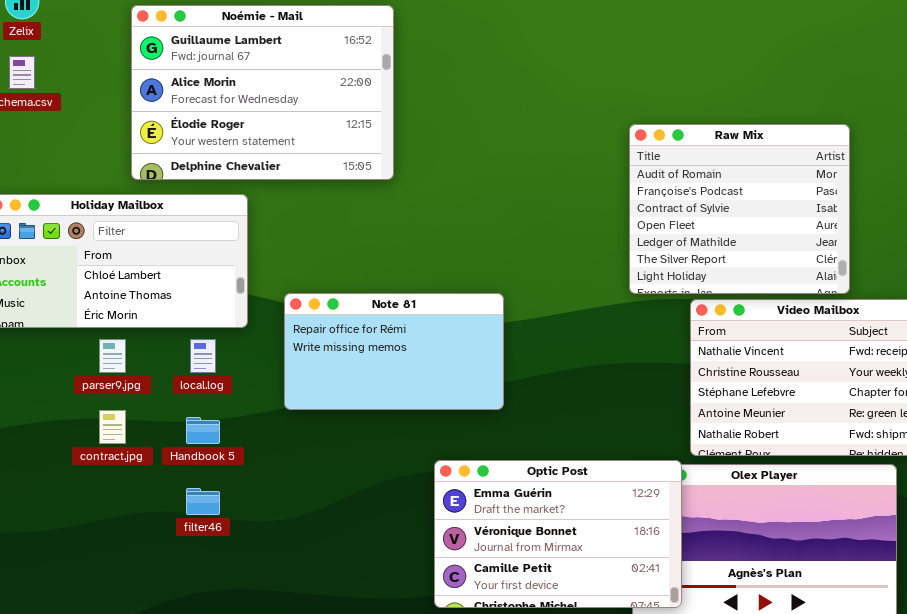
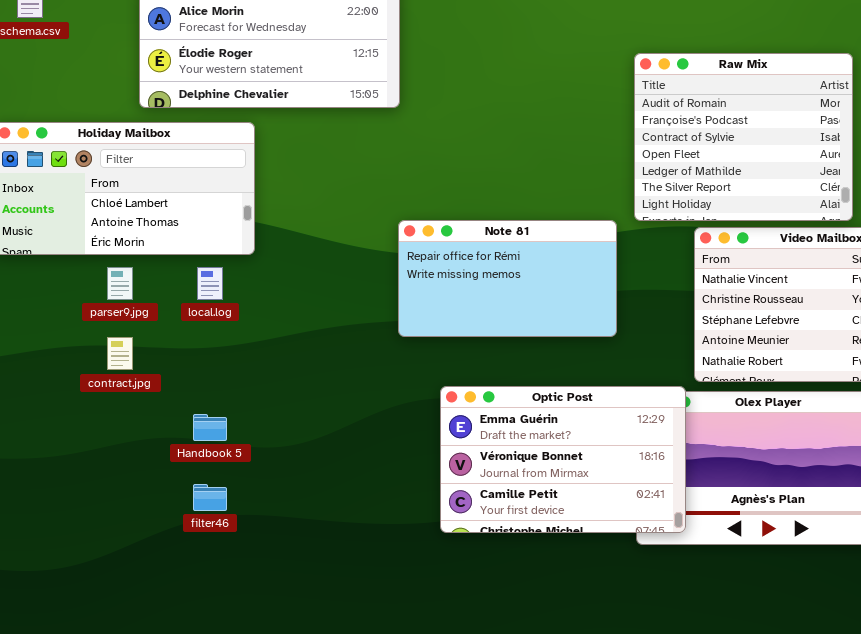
Note 81: [284,293,504,410] -> [398,220,617,337], moved
Handbook 5: [186,417,220,444] -> [193,414,227,441], moved
filter46: [186,488,220,515] -> [193,484,227,511], moved

